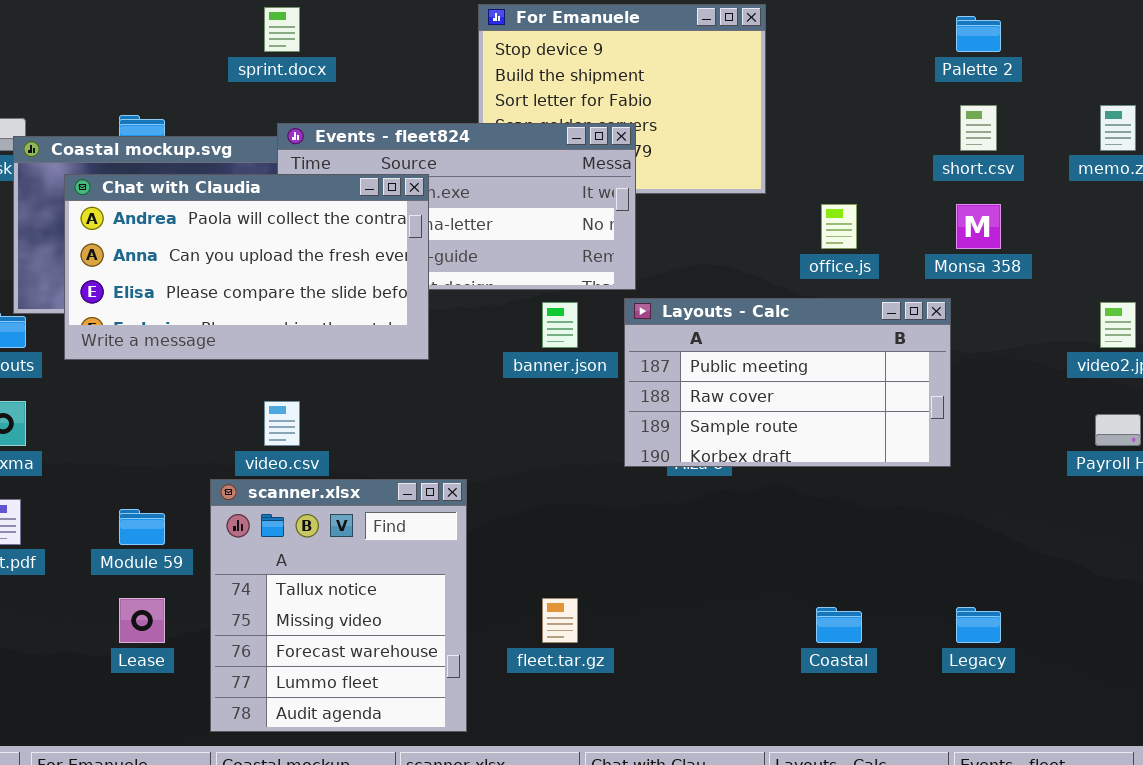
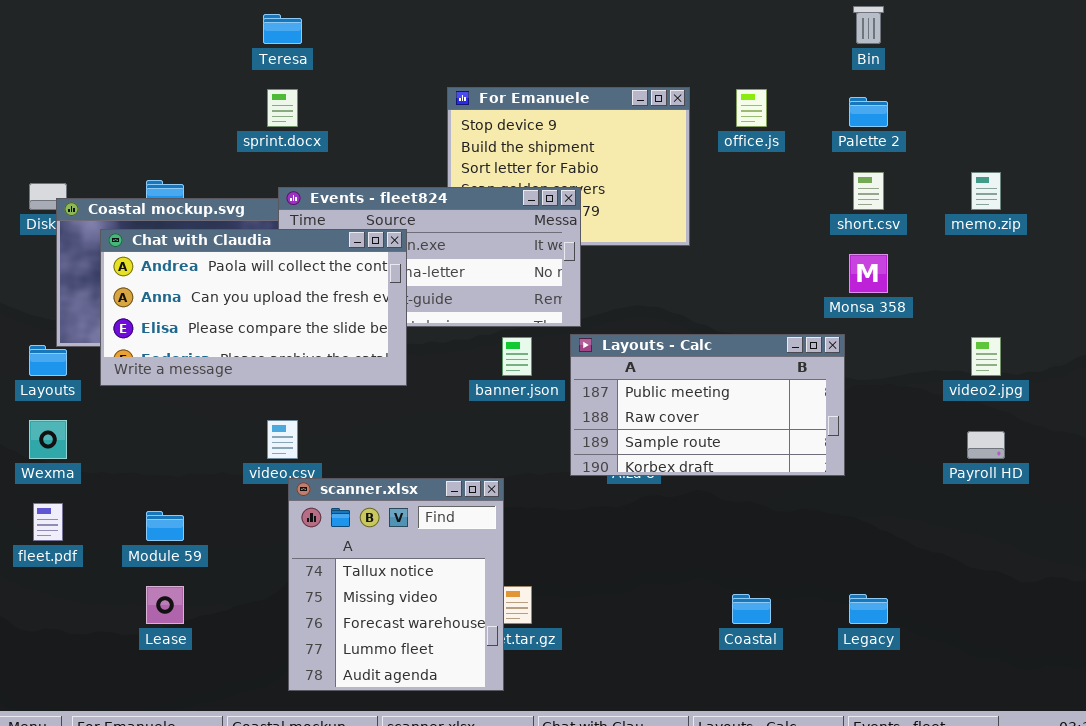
office.js: [821,204,857,249] -> [736,89,767,127], moved
scanner.xlsx: [210,479,467,732] -> [288,478,504,691], moved

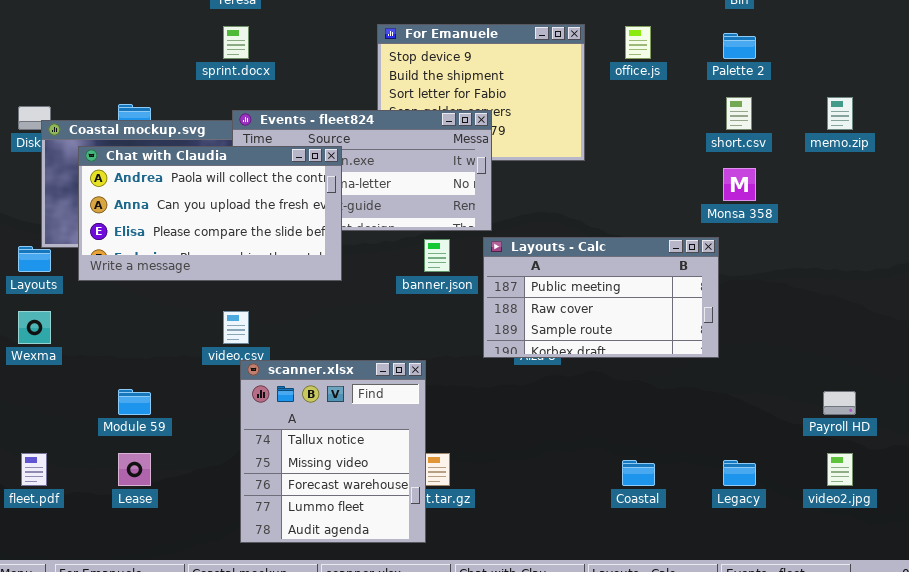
video2.jpg: [971,337,1001,376] -> [827,453,853,486], moved
Payroll HD: [967,431,1005,459] -> [823,391,856,415], moved
fleet.pdf: [33,503,63,541] -> [21,453,47,486], moved

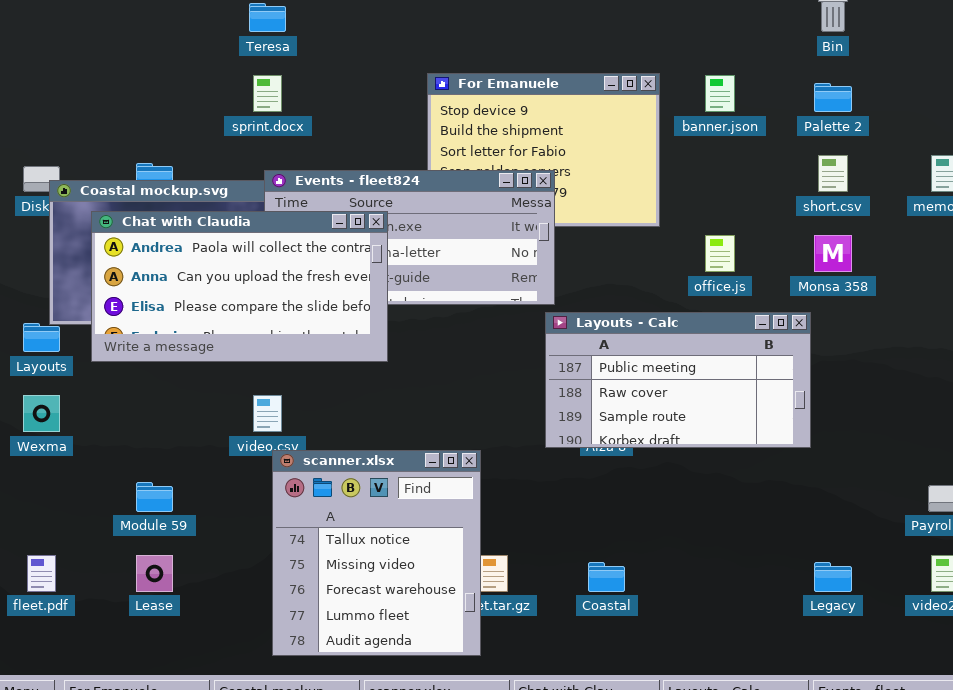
office.js: [625,26,651,59] -> [705,235,735,272], moved
banner.json: [424,239,450,272] -> [705,75,735,112], moved
Coastal: [622,460,655,486] -> [588,562,625,592], moved

